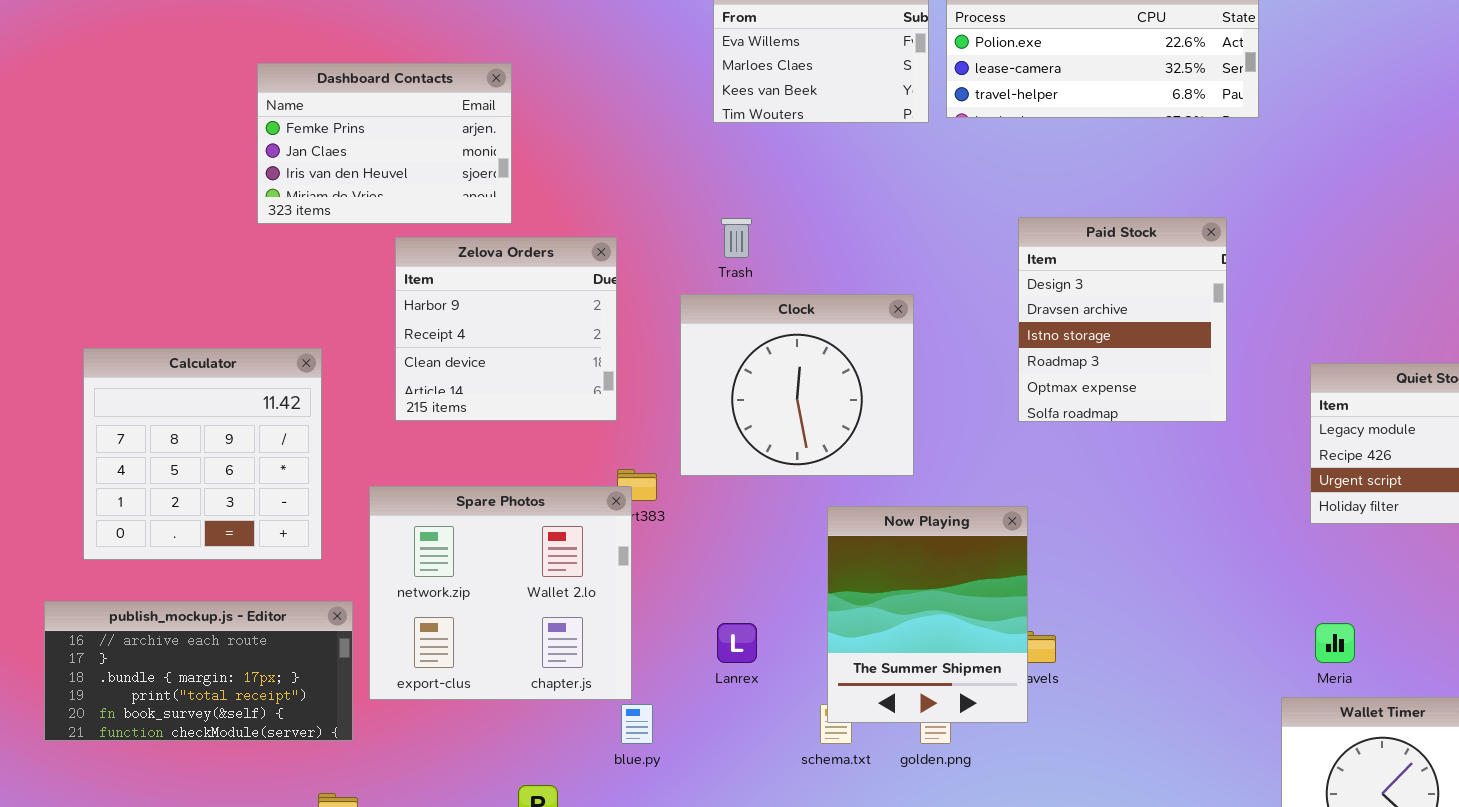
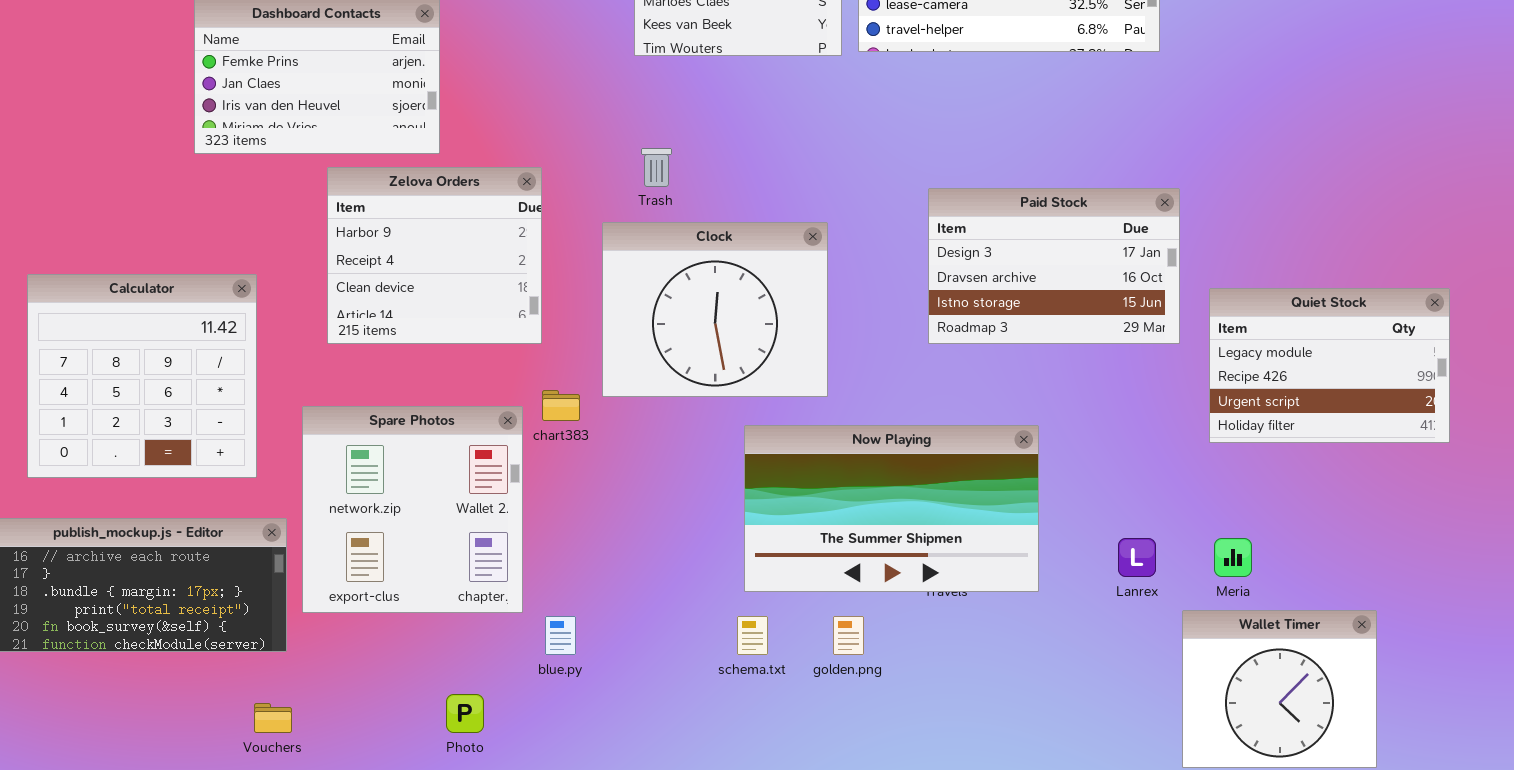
Paid Stock: [1018,217,1227,422] -> [928,188,1180,344], resized
Spare Photos: [369,486,632,700] -> [302,406,523,613], resized
Now Playing: [827,506,1028,723] -> [744,425,1039,592], resized
Lanrex: [717,623,757,663] -> [1118,538,1156,577], moved

